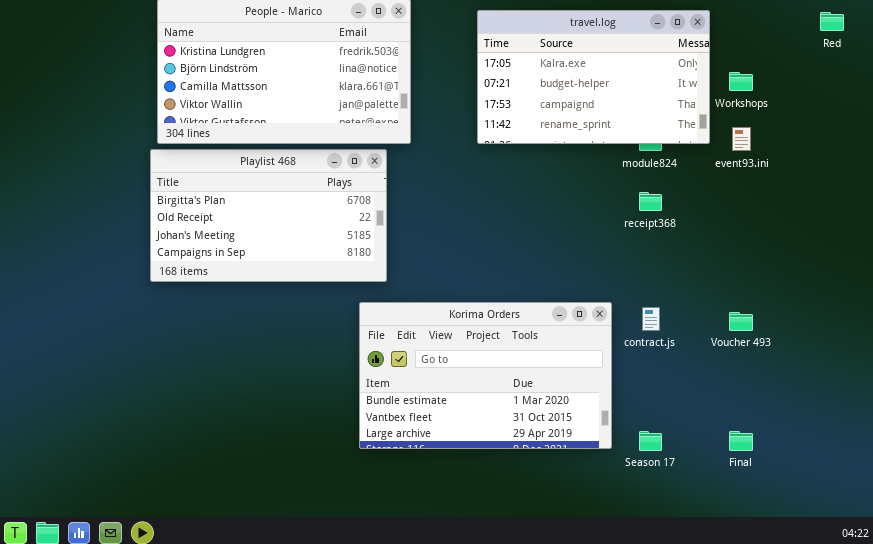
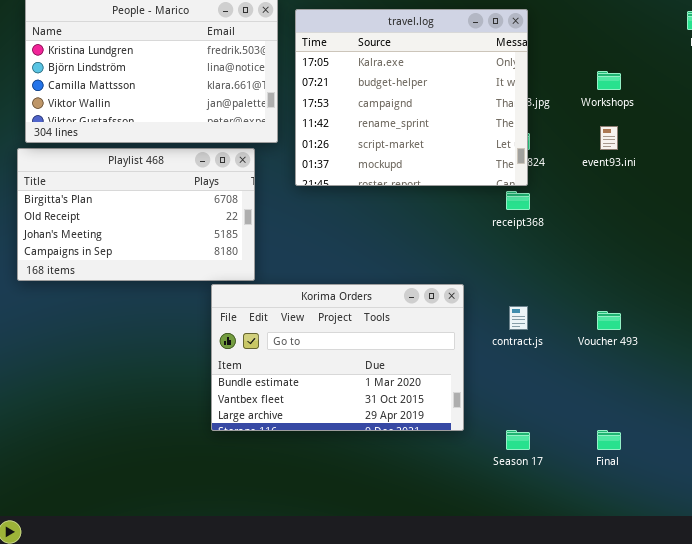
travel.log: [477,10,710,144] -> [295,9,528,186], moved, resized
Korima Orders: [359,302,612,449] -> [211,284,464,431], moved

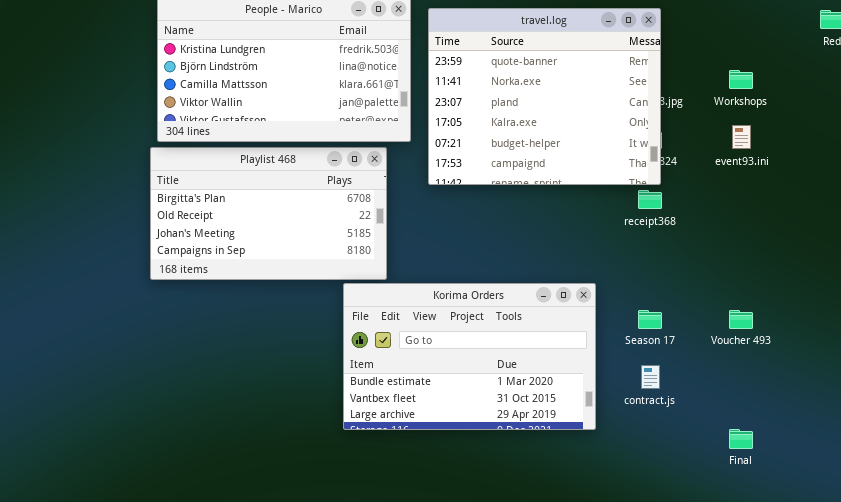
travel.log: [295,9,528,186] -> [428,8,661,185], scrolled up 3 rows
contract.js: [509,306,528,330] -> [641,365,660,389], moved
Season 17: [506,430,530,450] -> [638,310,662,329], moved

